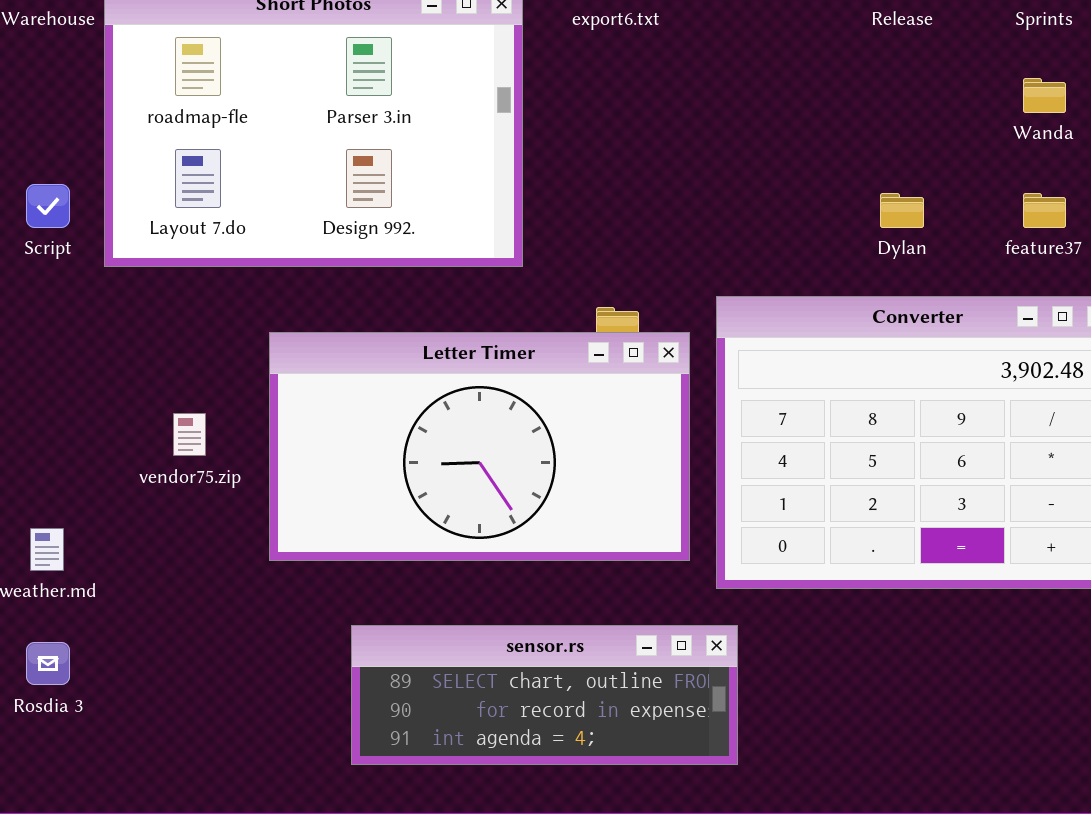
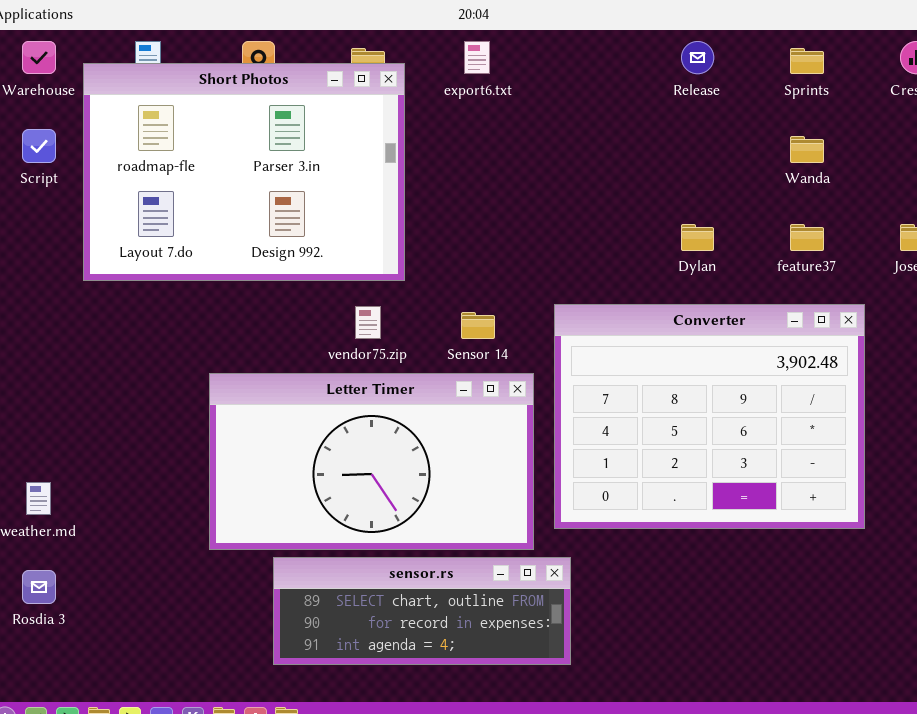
Script: [26,184,70,228] -> [22,129,56,163], moved
Letter Timer: [269,332,690,561] -> [209,373,534,550], moved
vendor75.zip: [173,413,206,456] -> [355,306,381,339], moved

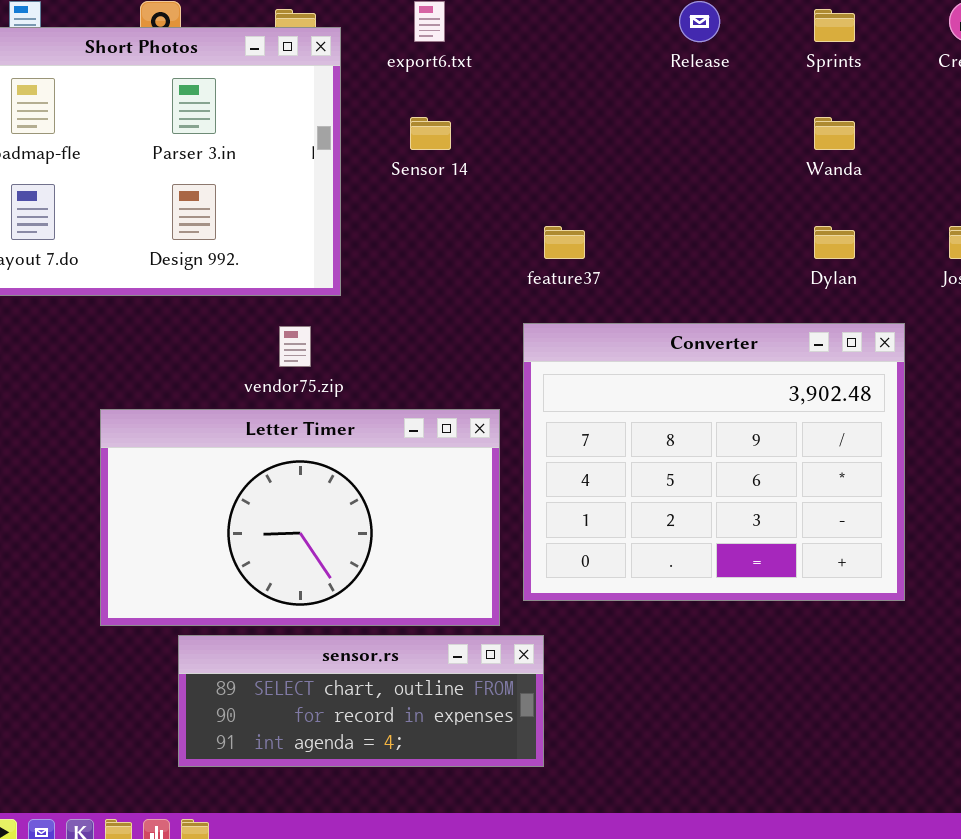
Dylan: [681,224,714,251] -> [814,226,855,259], moved
feature37: [790,224,824,251] -> [544,226,585,259], moved
Sensor 14: [461,312,495,339] -> [410,117,451,150], moved

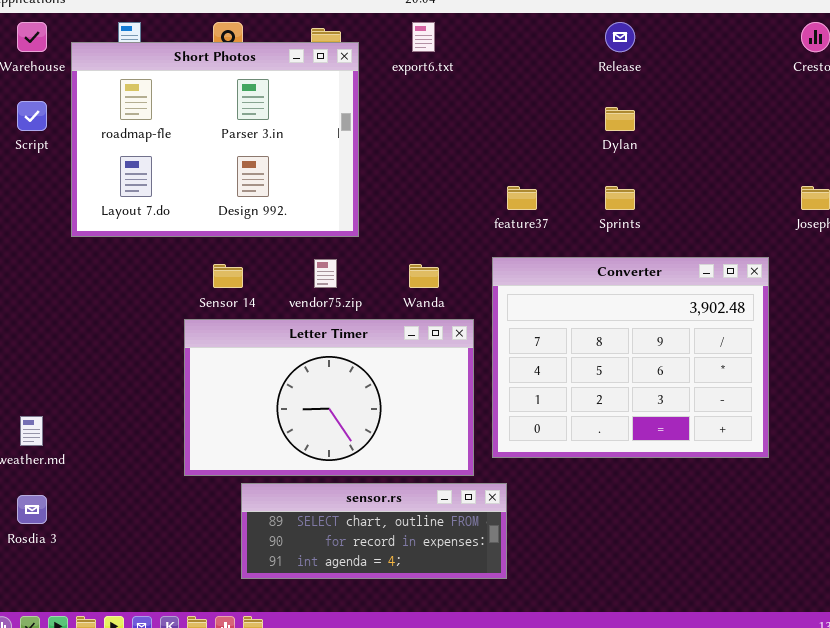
Sprints: [814,9,855,42] -> [605,186,635,210], moved
Sensor 14: [410,117,451,150] -> [213,264,243,288], moved
Wanda: [814,117,855,150] -> [409,264,439,288], moved
Dylan: [814,226,855,259] -> [605,107,635,131], moved

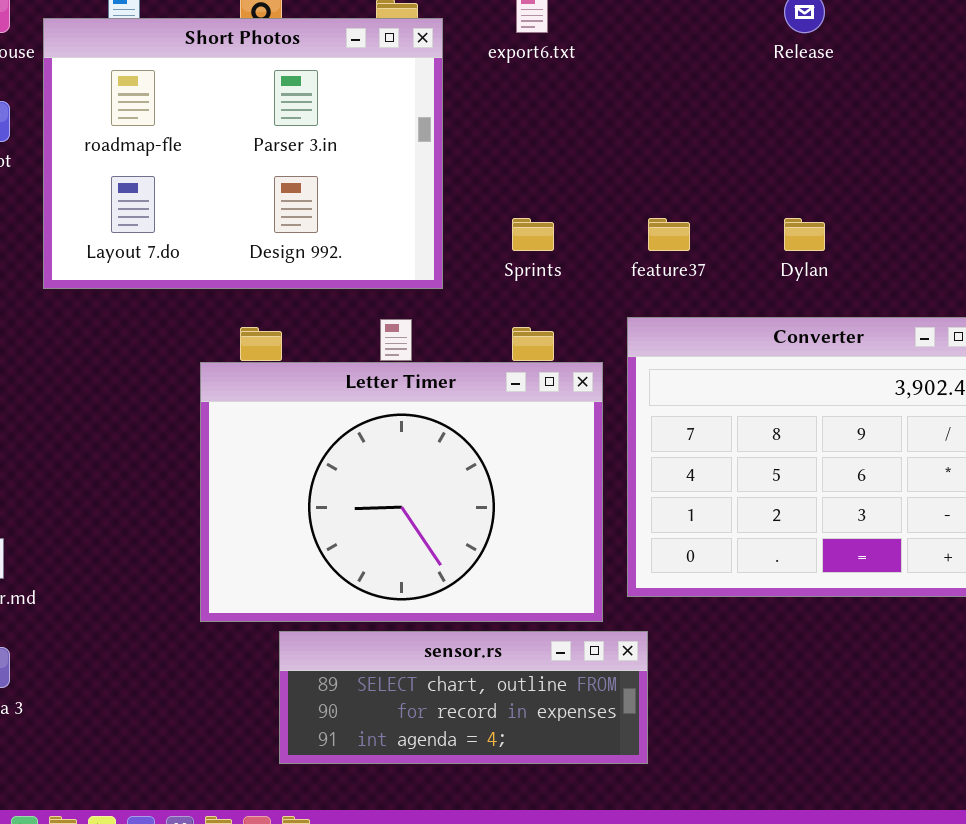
Dylan: [605,107,635,131] -> [784,218,825,251], moved
Sprints: [605,186,635,210] -> [512,218,554,251], moved
Letter Timer: [184,319,474,476] -> [200,362,603,622], resized

